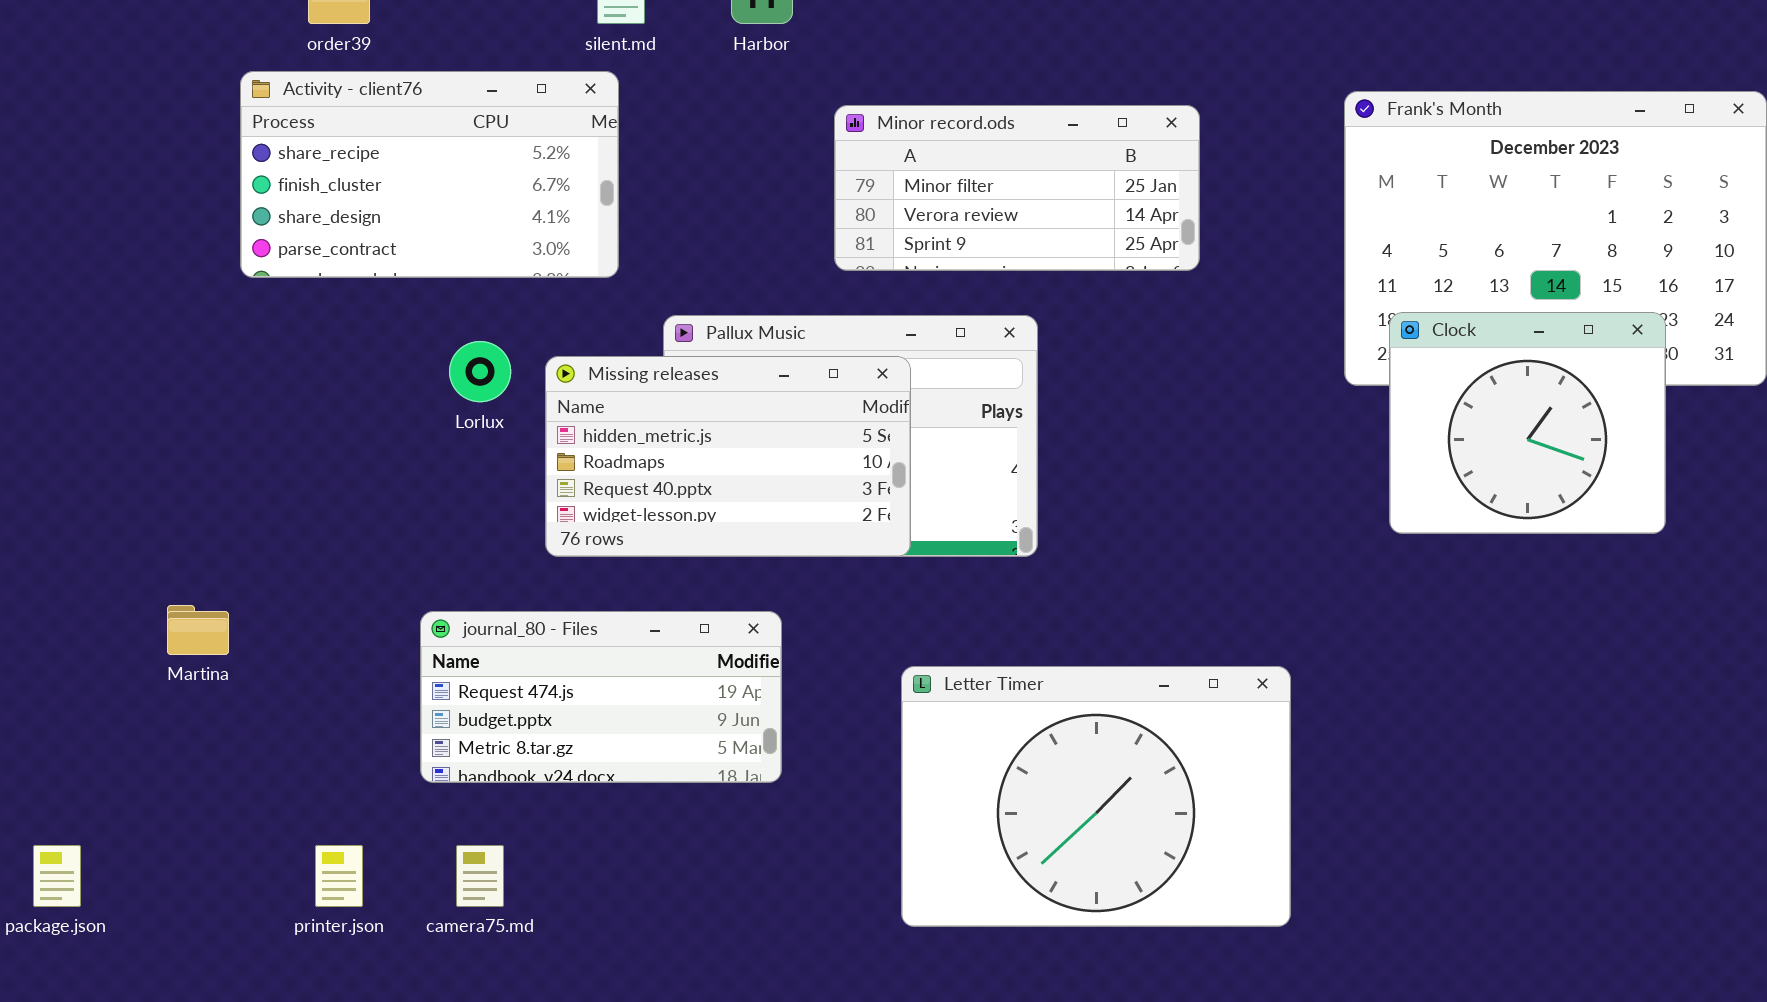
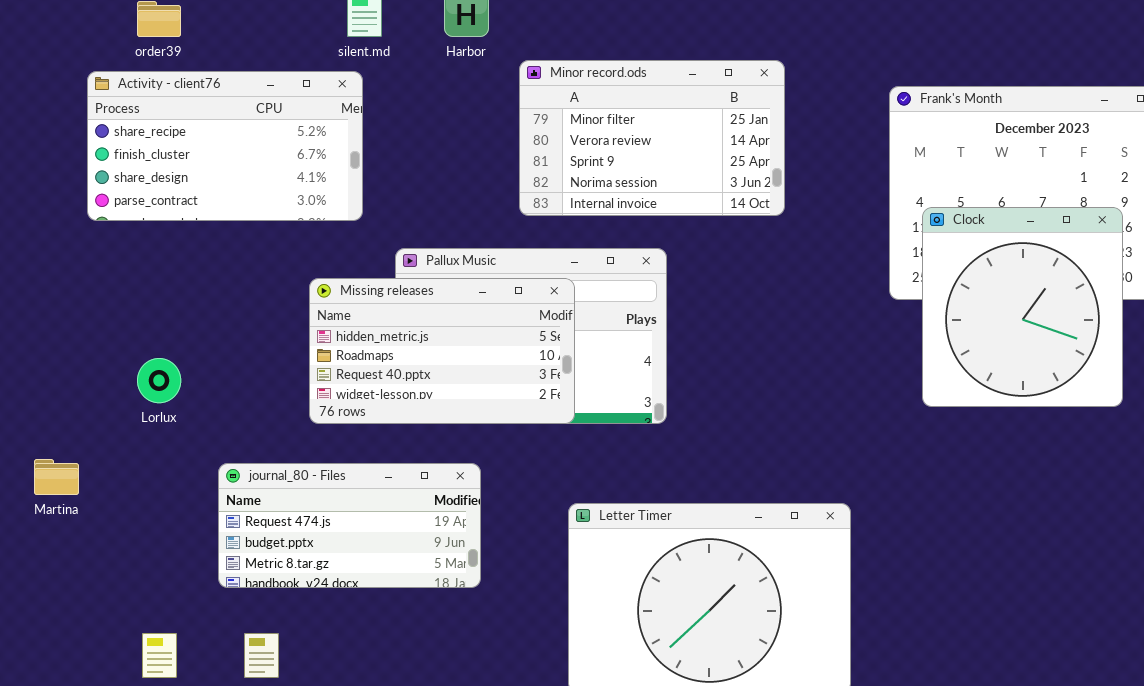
Minor record.ods: [834,105,1200,271] -> [519,60,785,216], resized
Clock: [1389,312,1666,534] -> [922,207,1123,407], resized
Lorlux: [449,341,511,402] -> [137,358,181,403], moved

